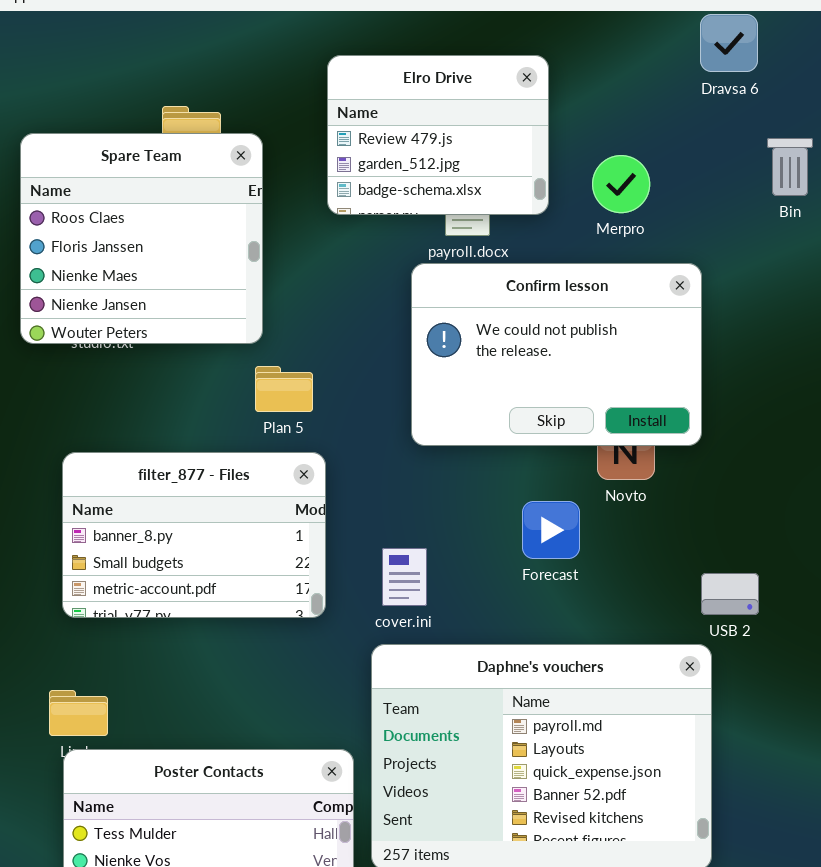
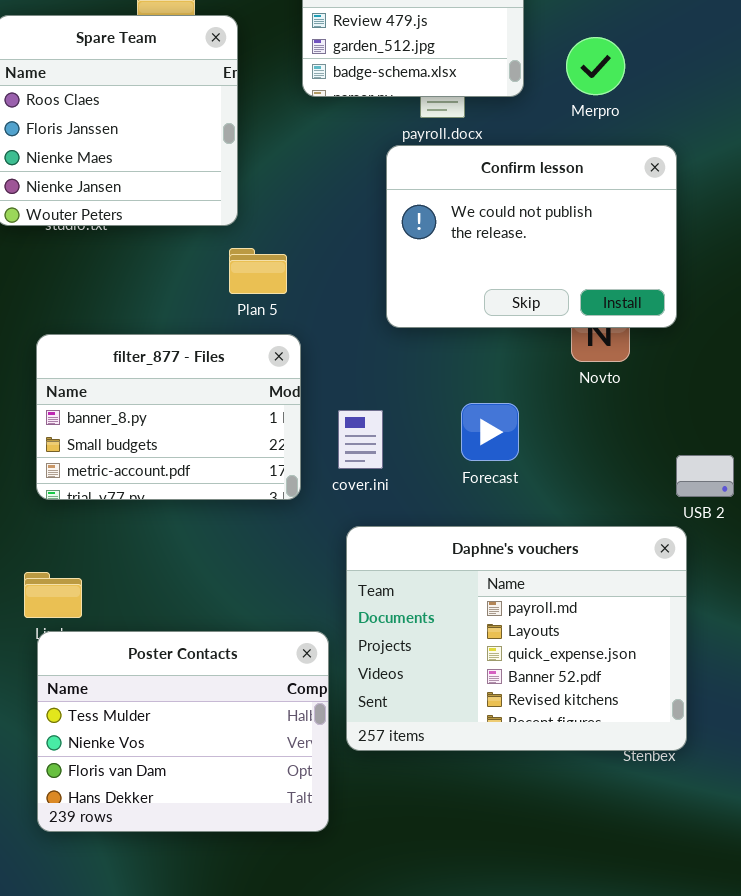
Forecast: [522,501,580,559] -> [461,403,519,461], moved
cover.ini: [382,548,427,606] -> [338,410,383,469], moved

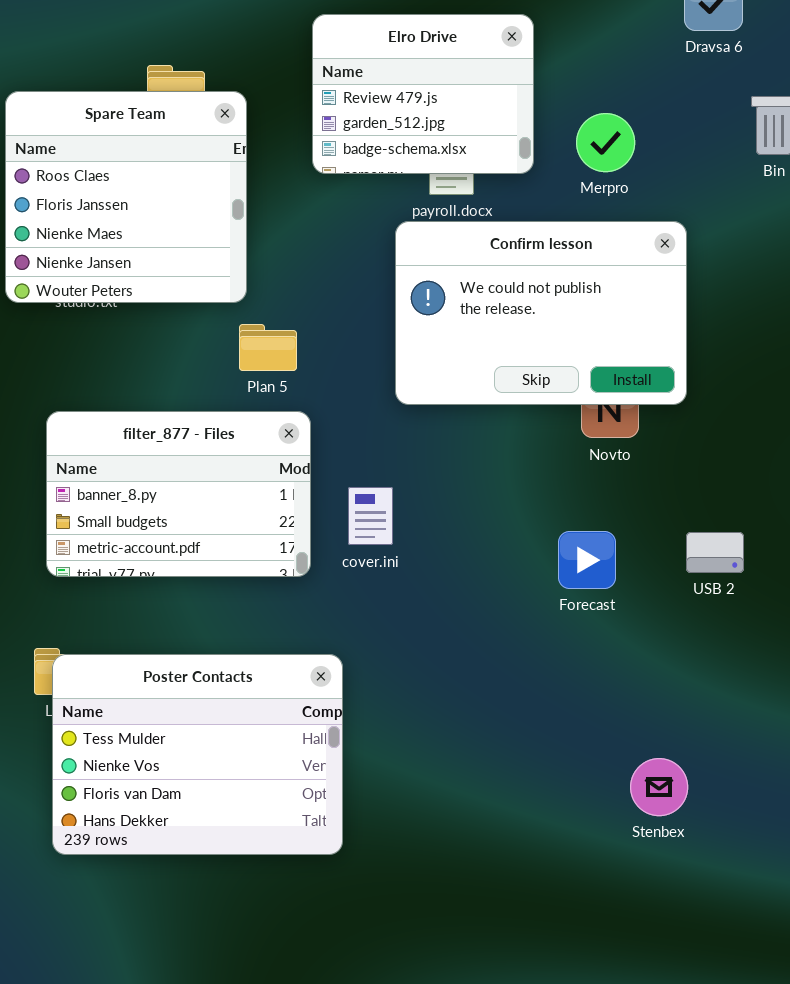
Forecast: [461,403,519,461] -> [558,531,616,589], moved
Daphne's vouchers: [346,526,687,751] -> none, closed
Poster Contacts: [37,631,329,832] -> [52,654,343,855], moved

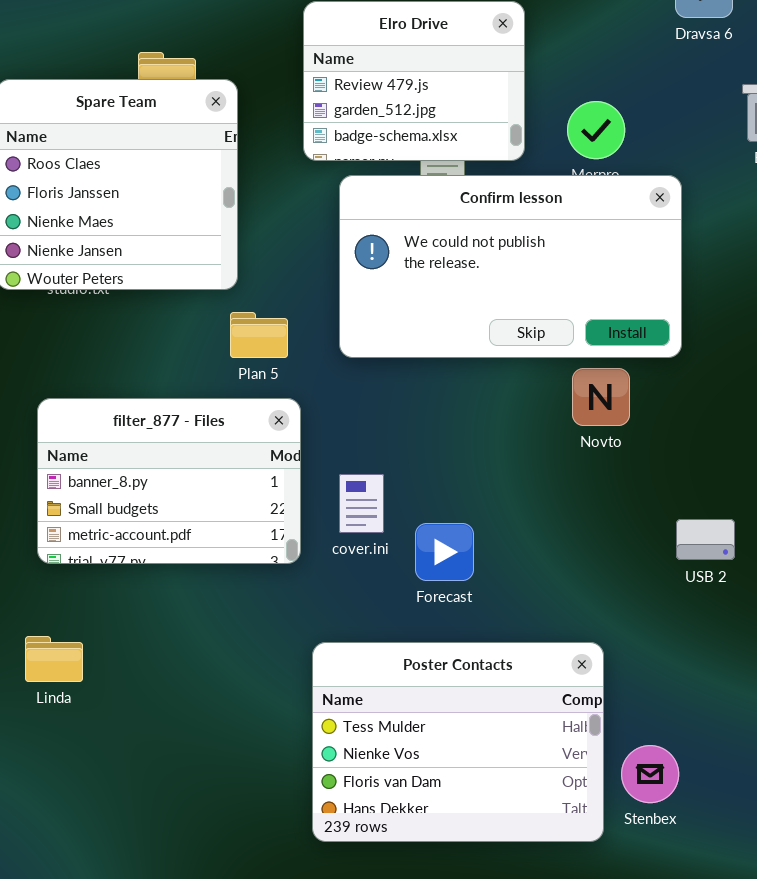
Confirm lesson: [395,221,687,405] -> [339,175,682,358], moved, resized
Forecast: [558,531,616,589] -> [415,523,474,581], moved
Poster Contacts: [52,654,343,855] -> [312,642,604,842], moved

